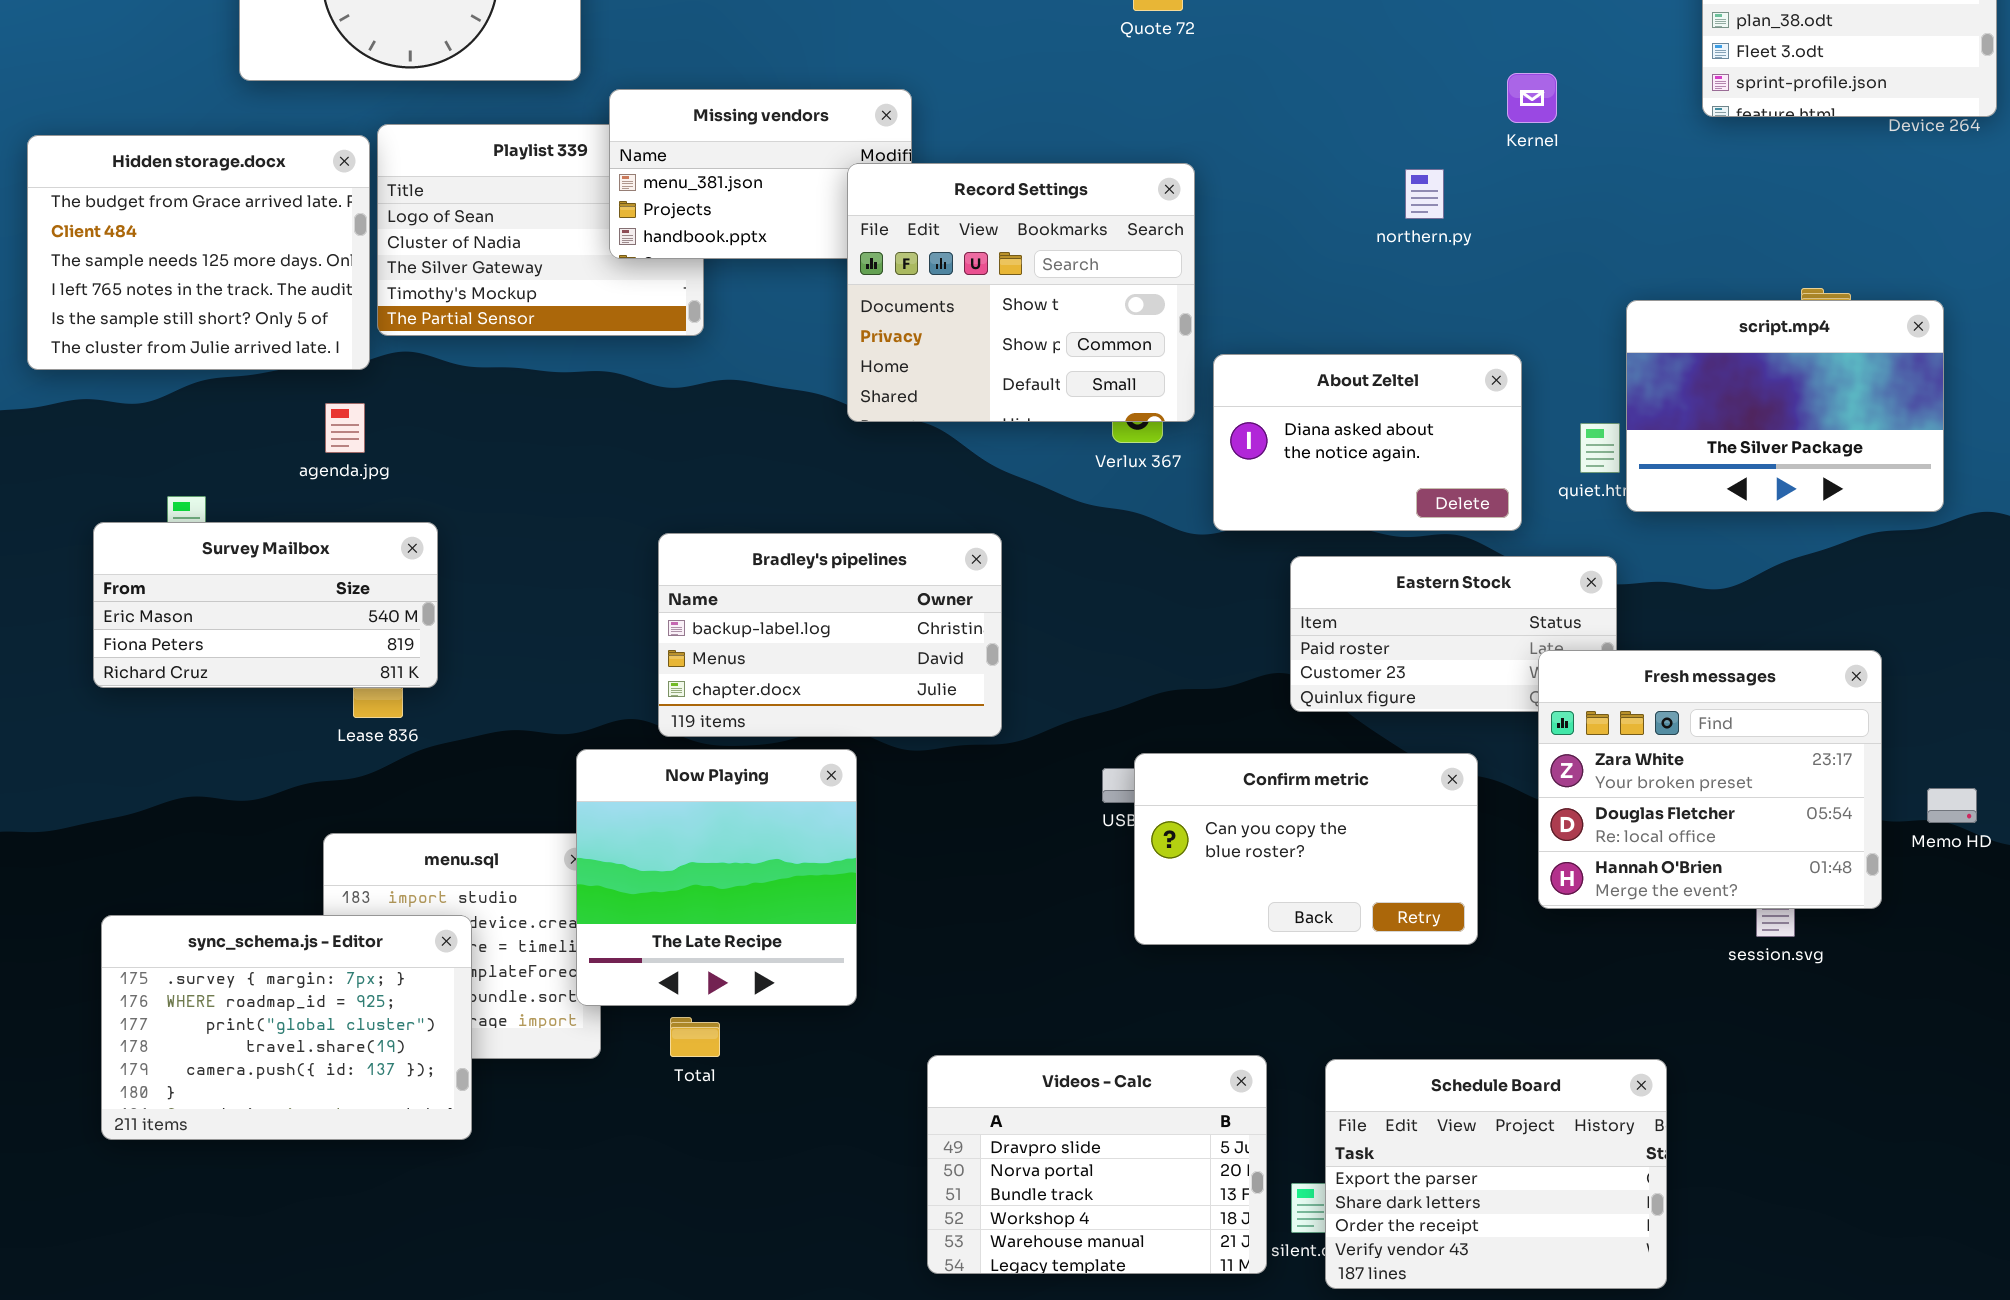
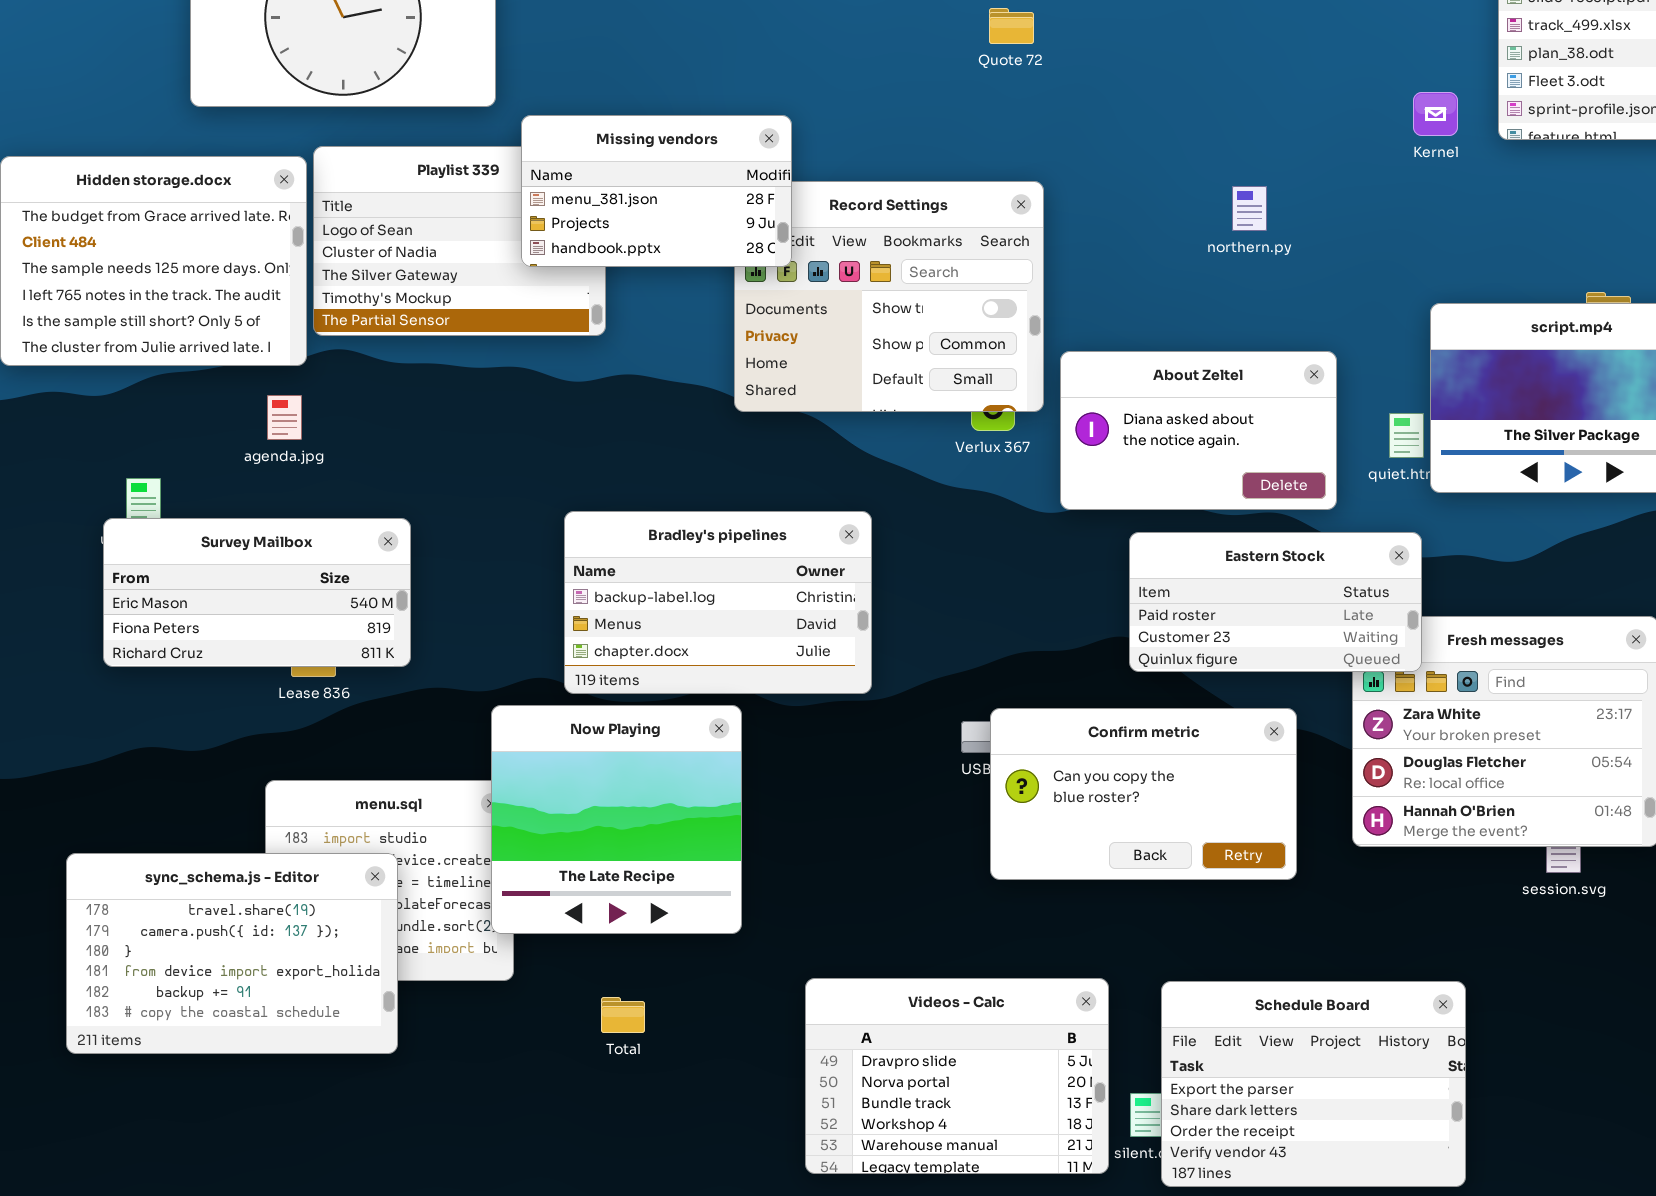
Kernel: [1507,73,1557,123] -> [1413,92,1458,136], moved
Missing vendors: [609,89,912,259] -> [521,115,792,267], raised
Survey Mailbox: [93,522,438,688] -> [103,518,411,667], moved
Eastern Stock: [1290,556,1617,712] -> [1129,532,1422,672], raised
sync_schema.js - Editor: [101,915,472,1140] -> [66,853,398,1054], scrolled down 3 rows
Total: [670,1017,720,1057] -> [601,997,645,1033], moved

